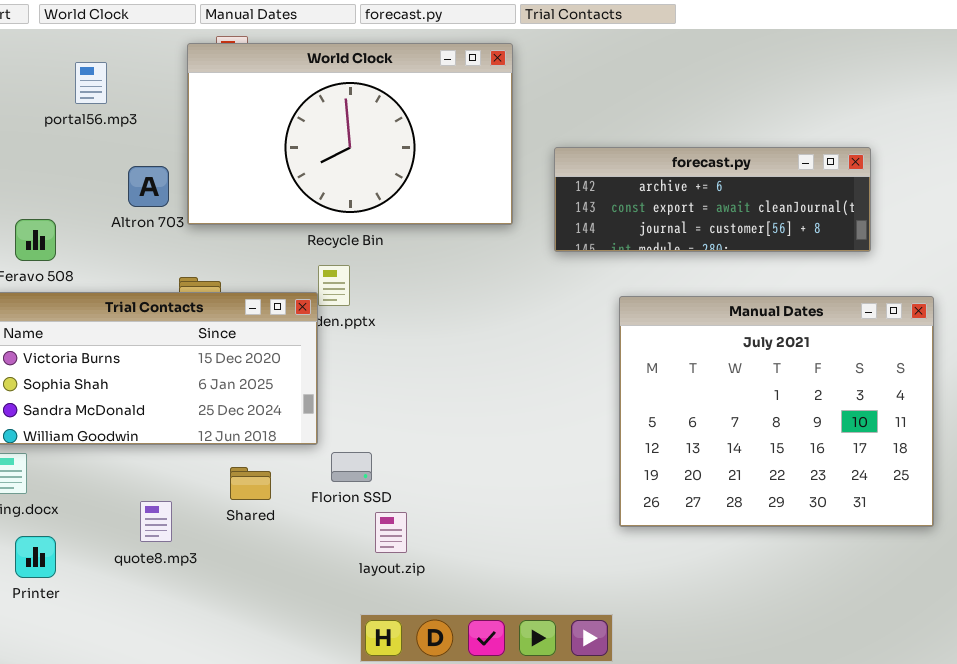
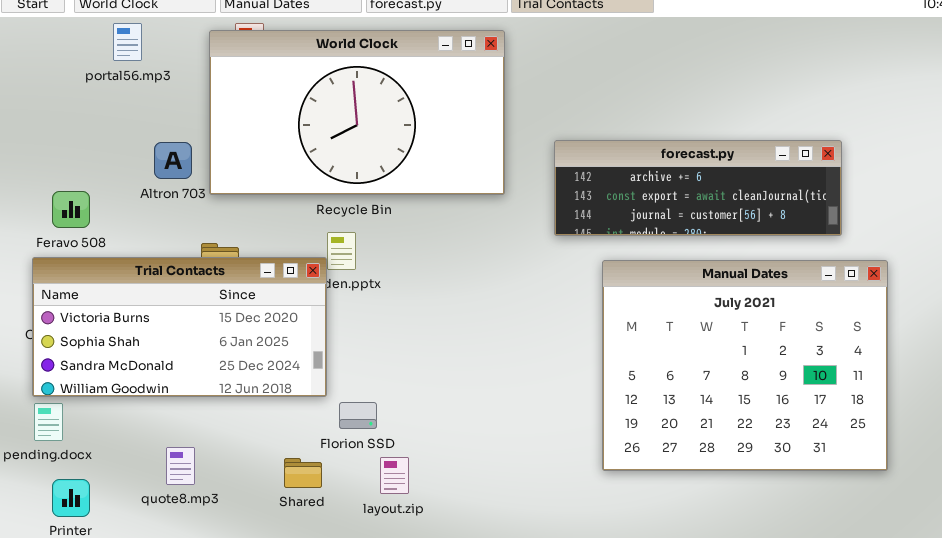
portal56.mp3: [75,62,107,104] -> [113,23,142,61], moved
forecast.py: [554,147,871,252] -> [554,140,842,236], moved
Shared: [230,467,271,500] -> [284,458,322,488], moved

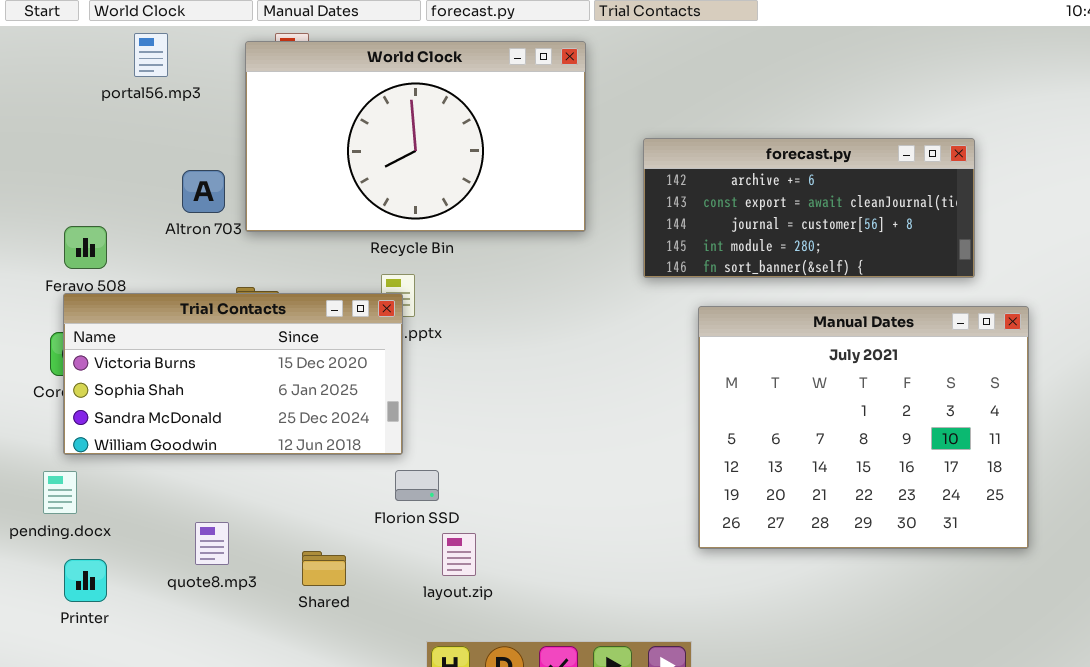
forecast.py: [554,140,842,236] -> [643,138,975,278], resized
Trial Contacts: [32,257,327,397] -> [63,293,403,455], moved
Shared: [284,458,322,488] -> [302,551,346,586], moved

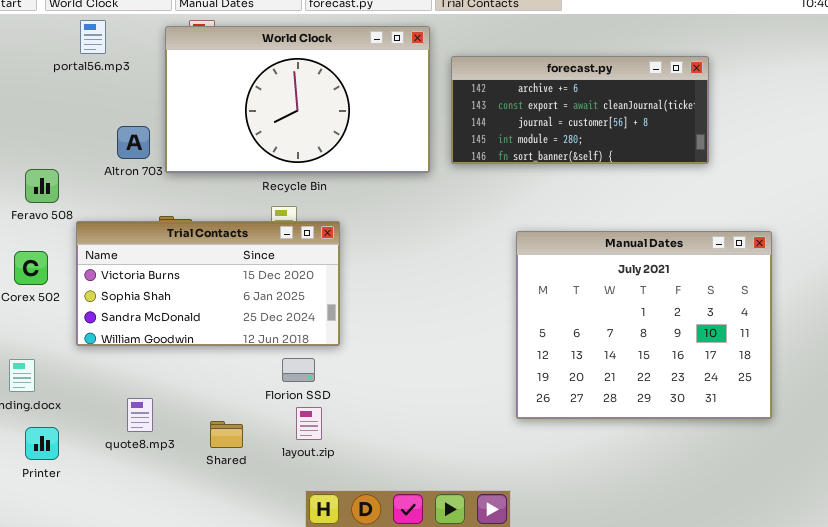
forecast.py: [643,138,975,278] -> [451,56,709,164], moved
Trial Contacts: [63,293,403,455] -> [76,221,340,346], moved
layout.zip: [442,533,476,576] -> [296,407,322,440], moved

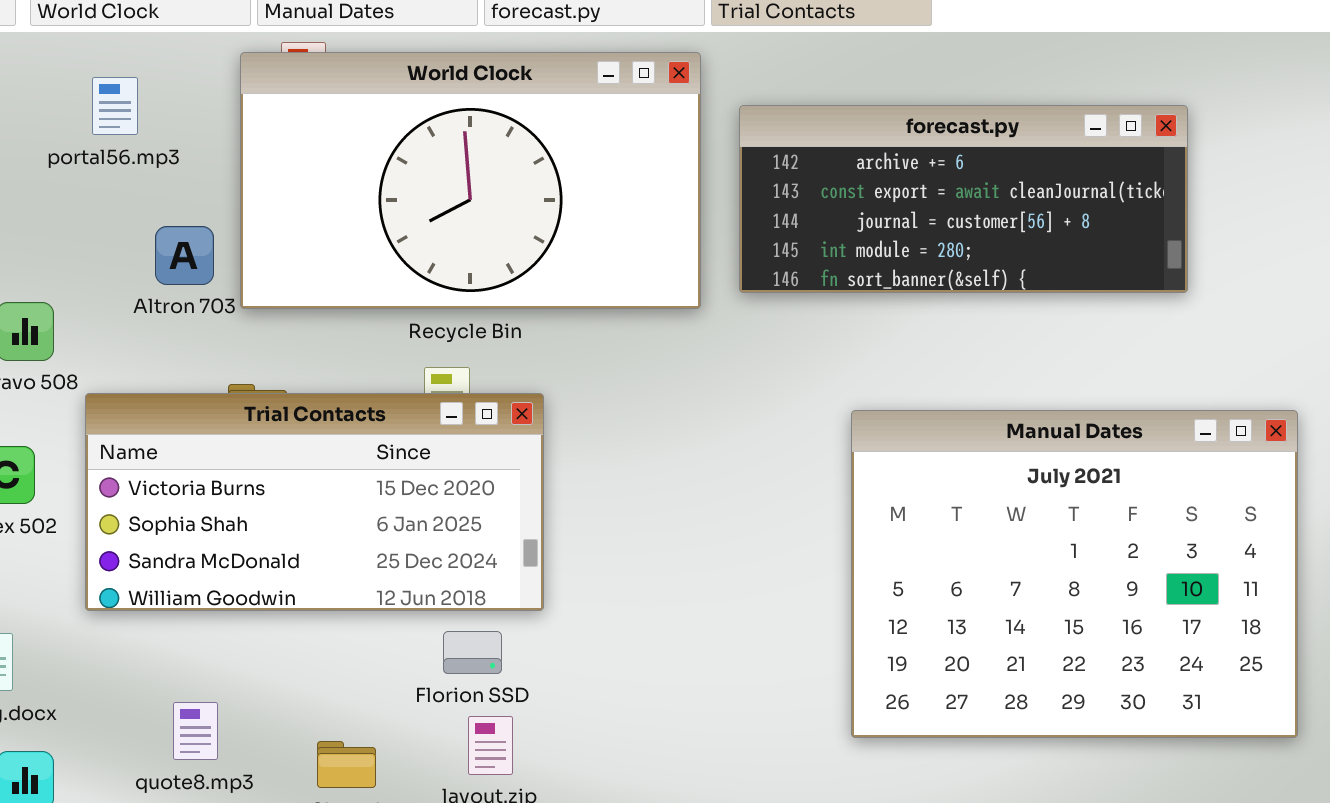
portal56.mp3: [80,20,106,54] -> [92,77,138,135], moved

